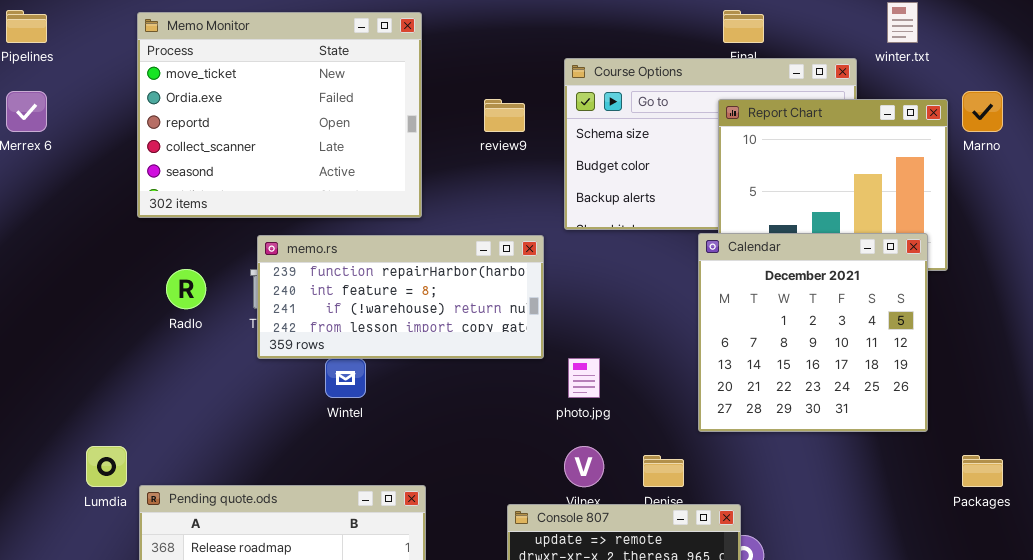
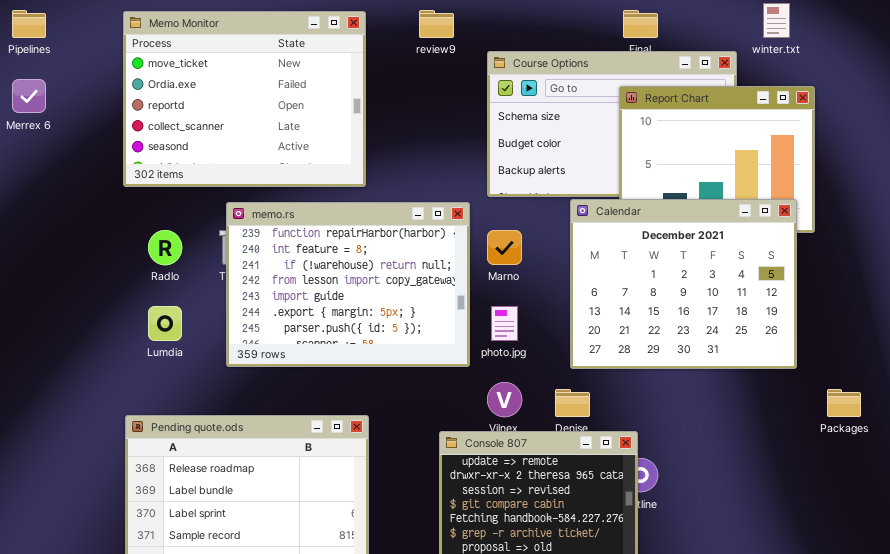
Marno: [962,91,1003,132] -> [487,230,522,265], moved
review9: [484,99,525,132] -> [419,10,454,38], moved
Calendar: [698,233,928,432] -> [570,199,797,369], resized
memo.rs: [257,235,544,359] -> [226,202,470,367], resized
Lumdia: [86,446,127,487] -> [148,306,182,341], moved

